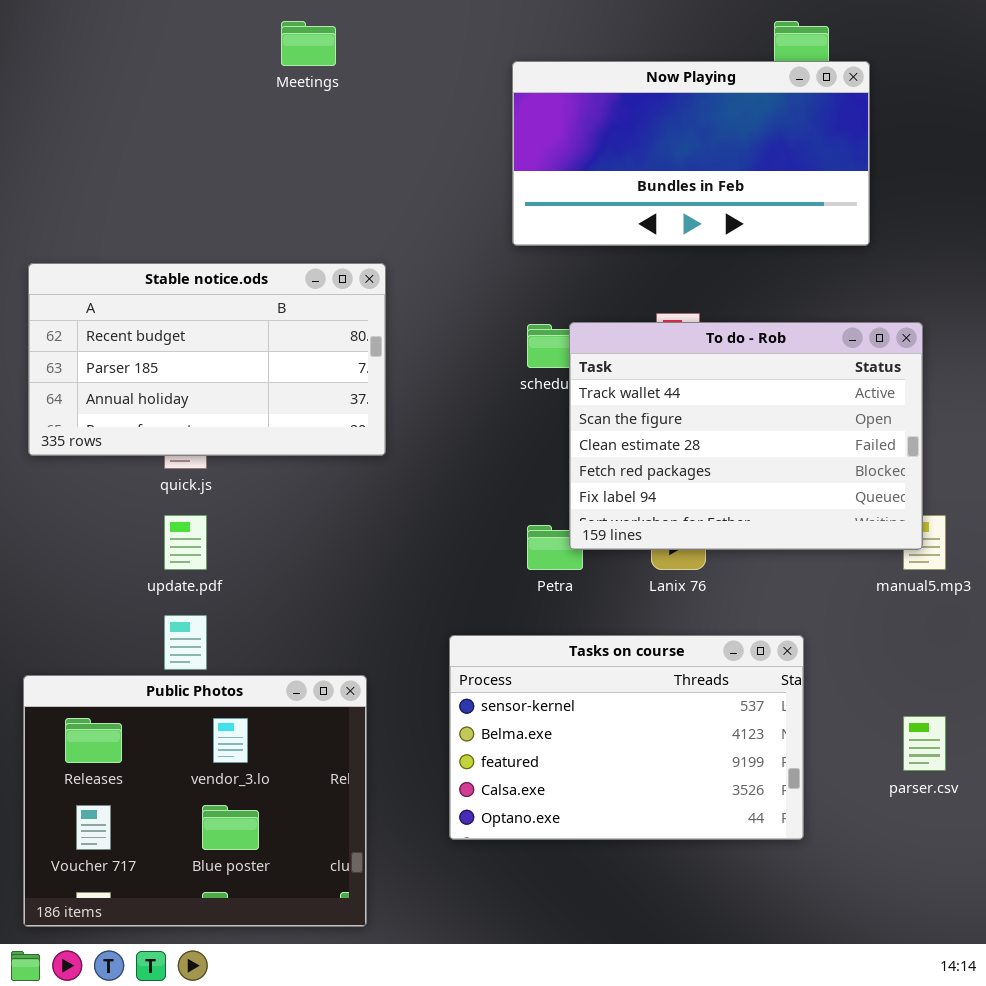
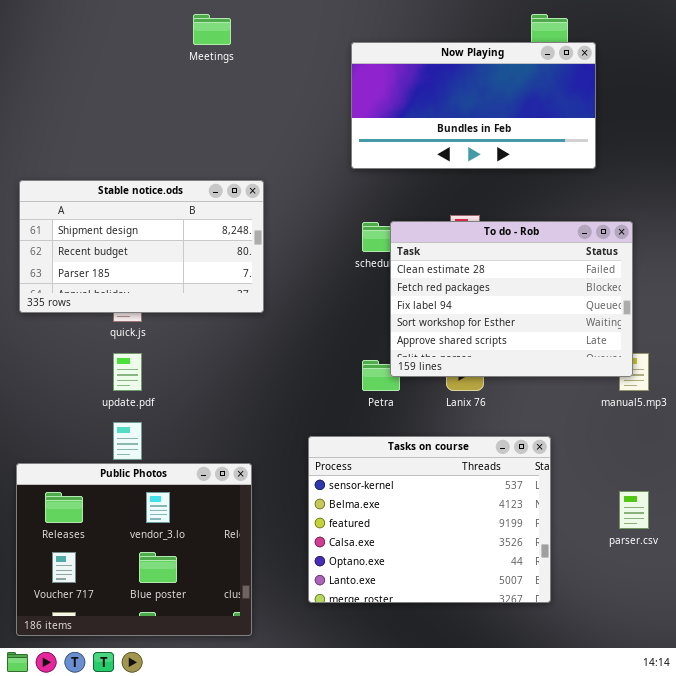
Stable notice.ods: [28,263,386,456] -> [19,180,264,313], scrolled up 1 row
To do - Rob: [569,322,923,550] -> [390,221,633,377], scrolled down 2 rows
Tasks on course: [449,635,804,840] -> [308,436,551,603], resized

